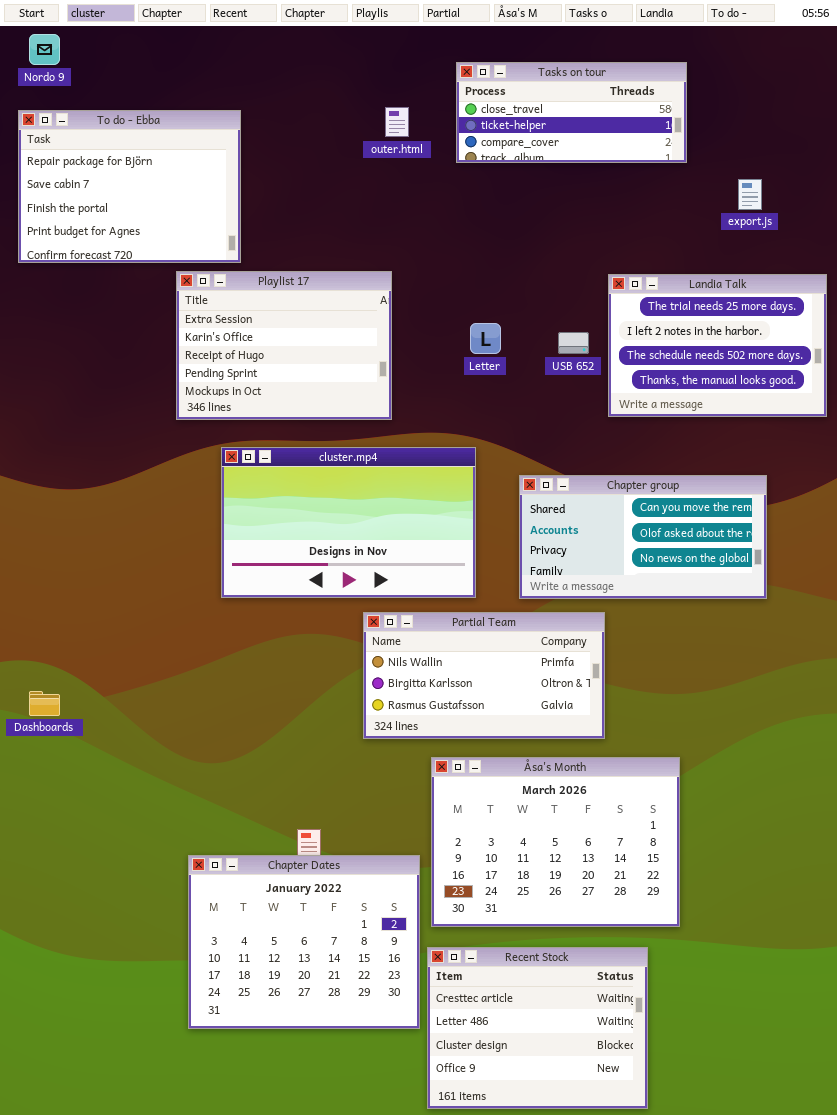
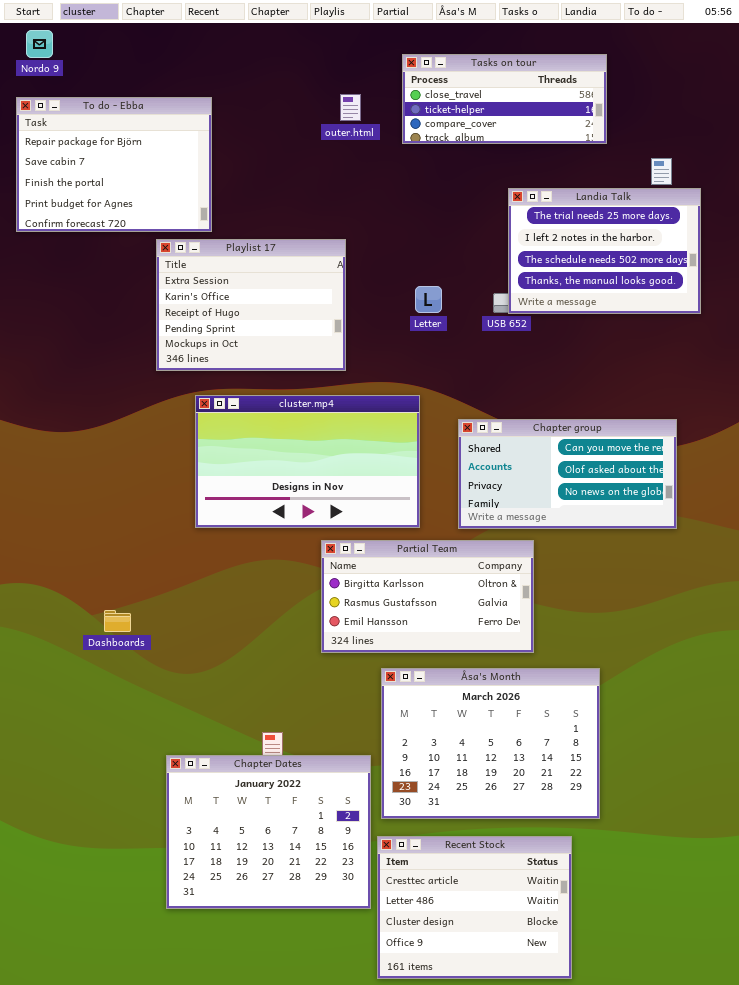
Landia Talk: [608,274,827,417] -> [508,188,701,314], moved
Partial Team: [363,612,605,739] -> [321,540,534,653], scrolled down 1 row
Dashboards: [29,691,60,716] -> [104,610,131,632], moved

